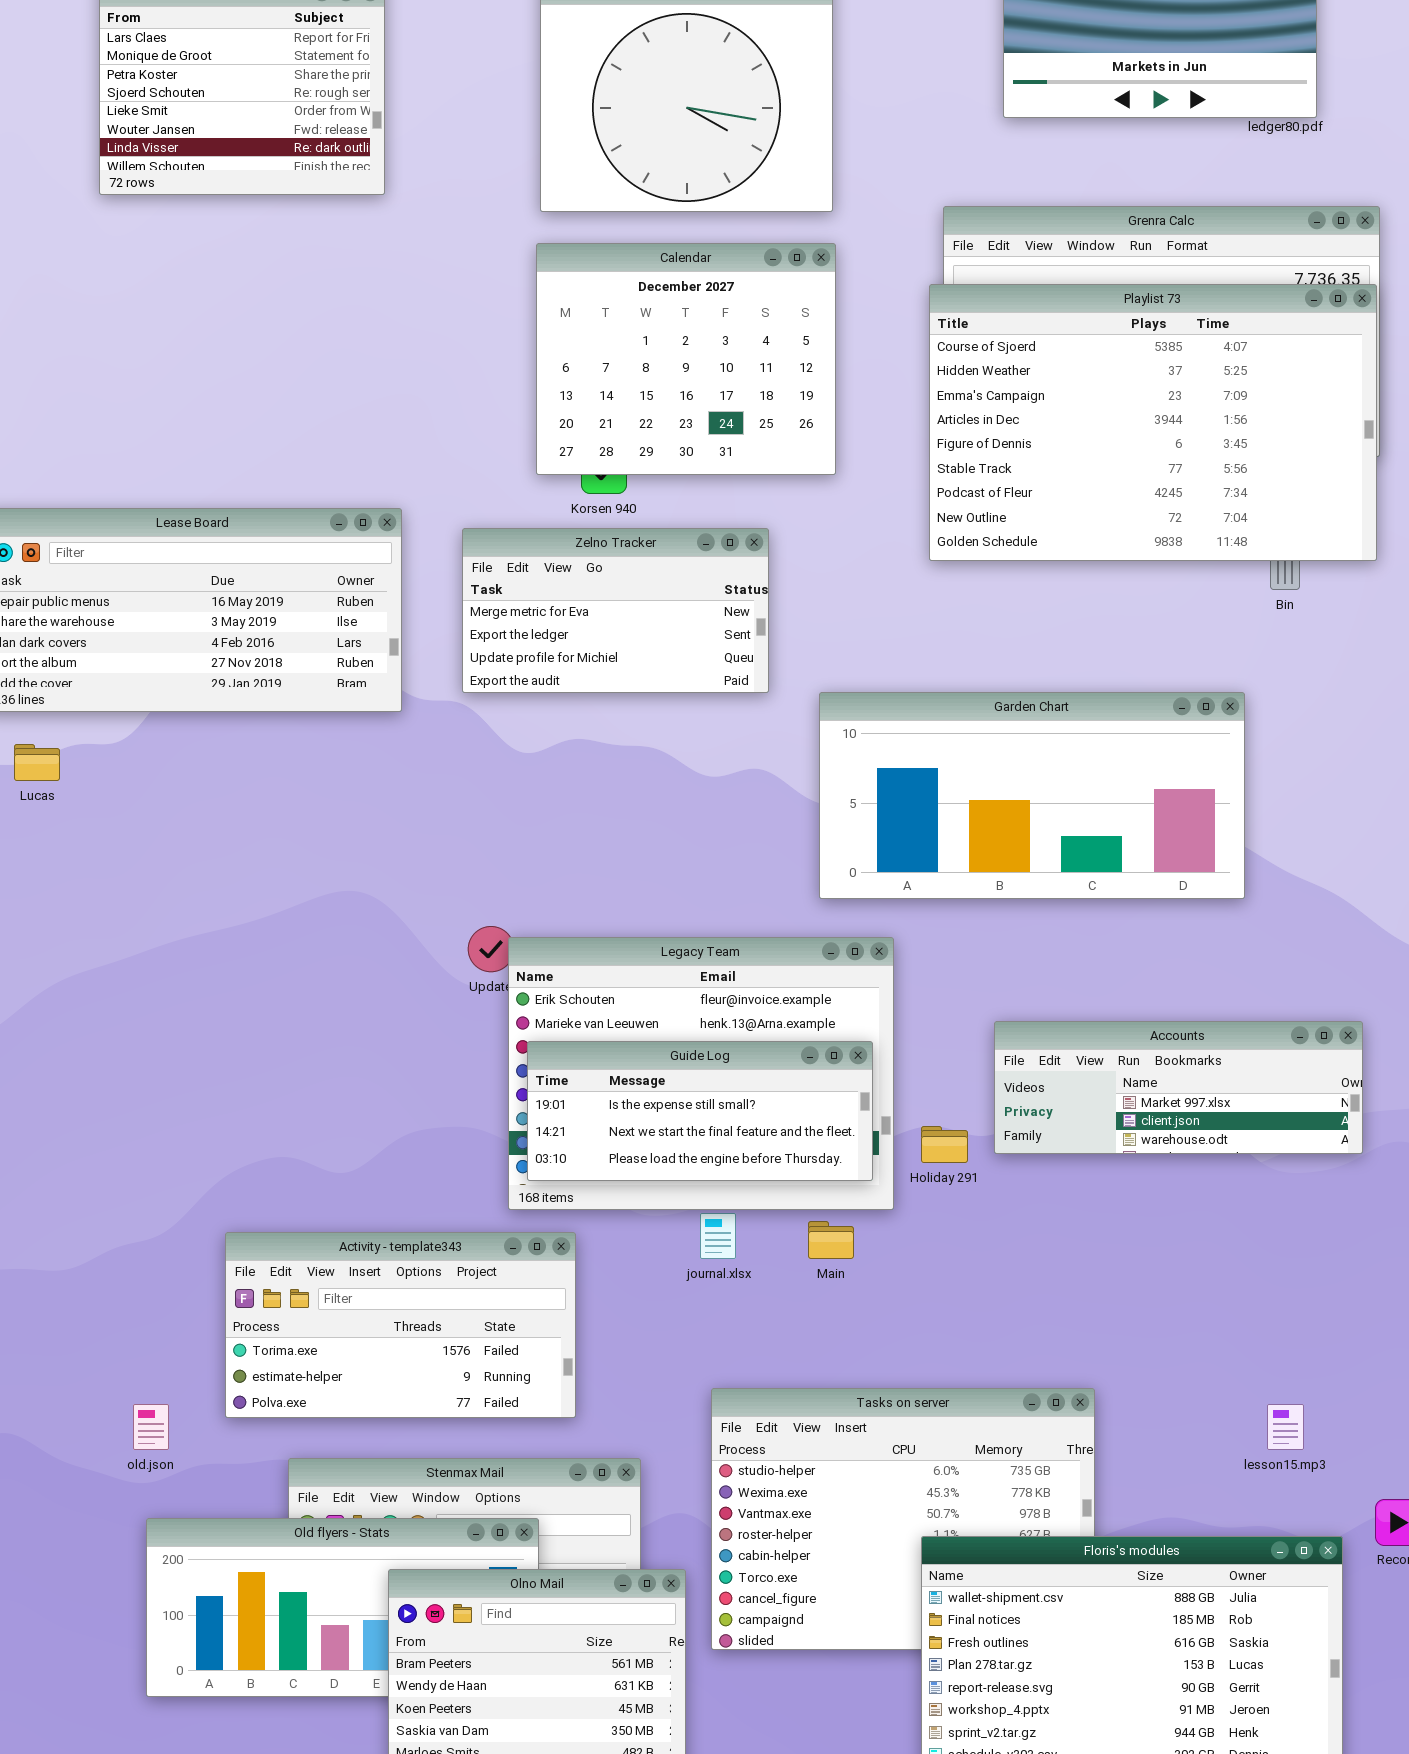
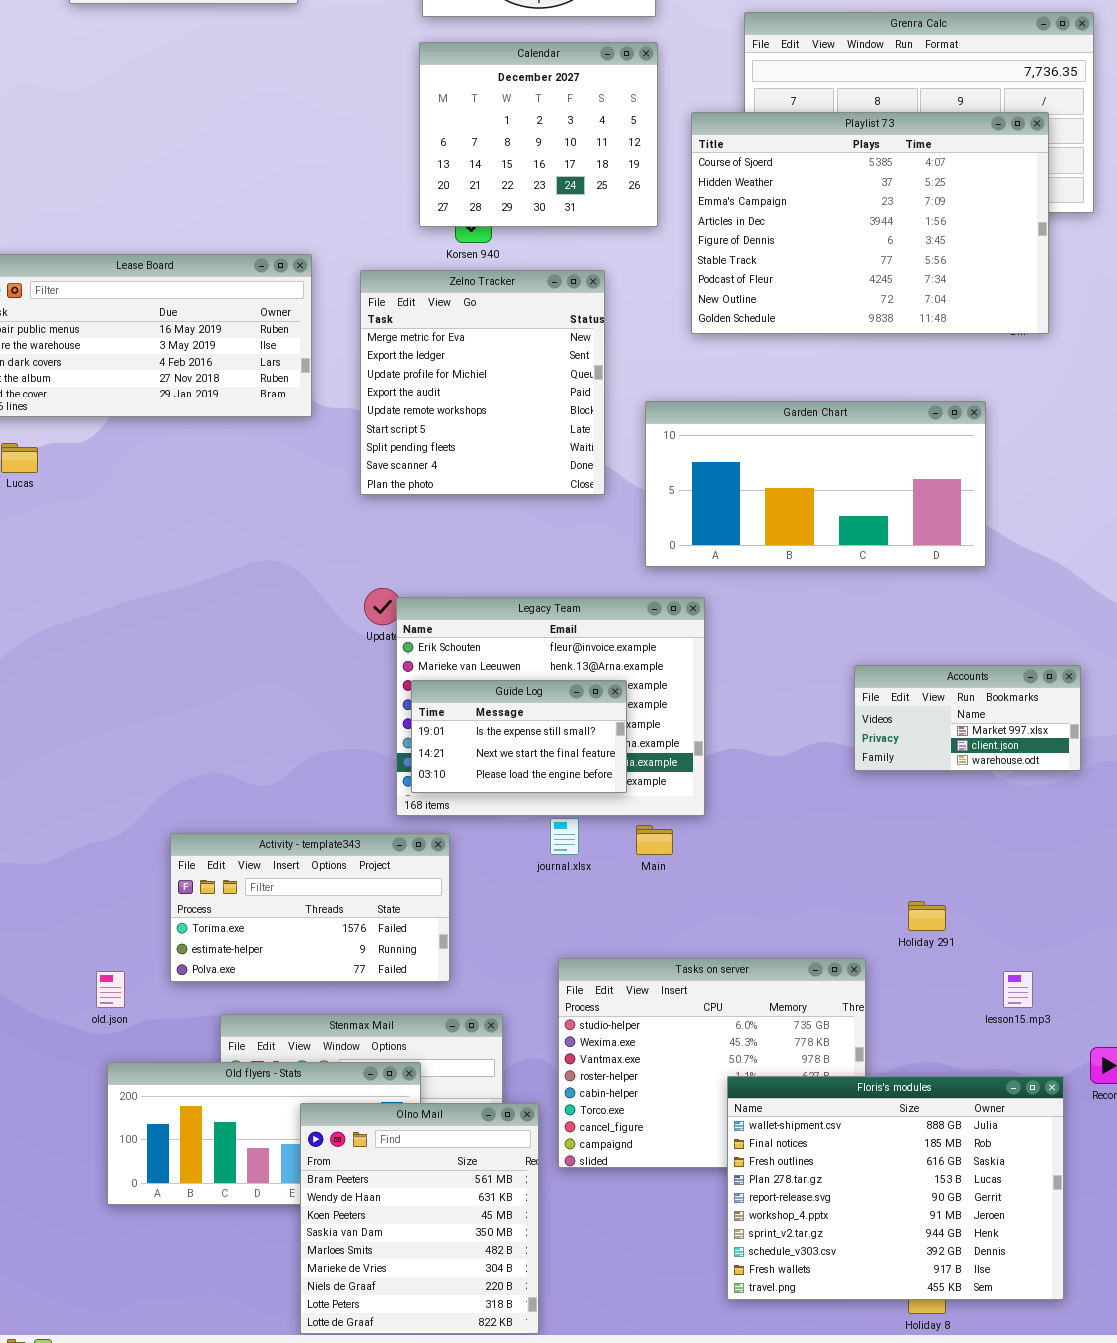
Playlist 73: [929,284,1377,561] -> [691,112,1049,334], moved
Zelno Tracker: [462,528,769,693] -> [360,270,605,495], resized
Accounts: [994,1021,1363,1154] -> [854,665,1081,771], resized
Guide Log: [527,1041,873,1181] -> [411,680,627,793], resized
Holiday 291: [921,1126,968,1163] -> [908,901,946,931], moved

